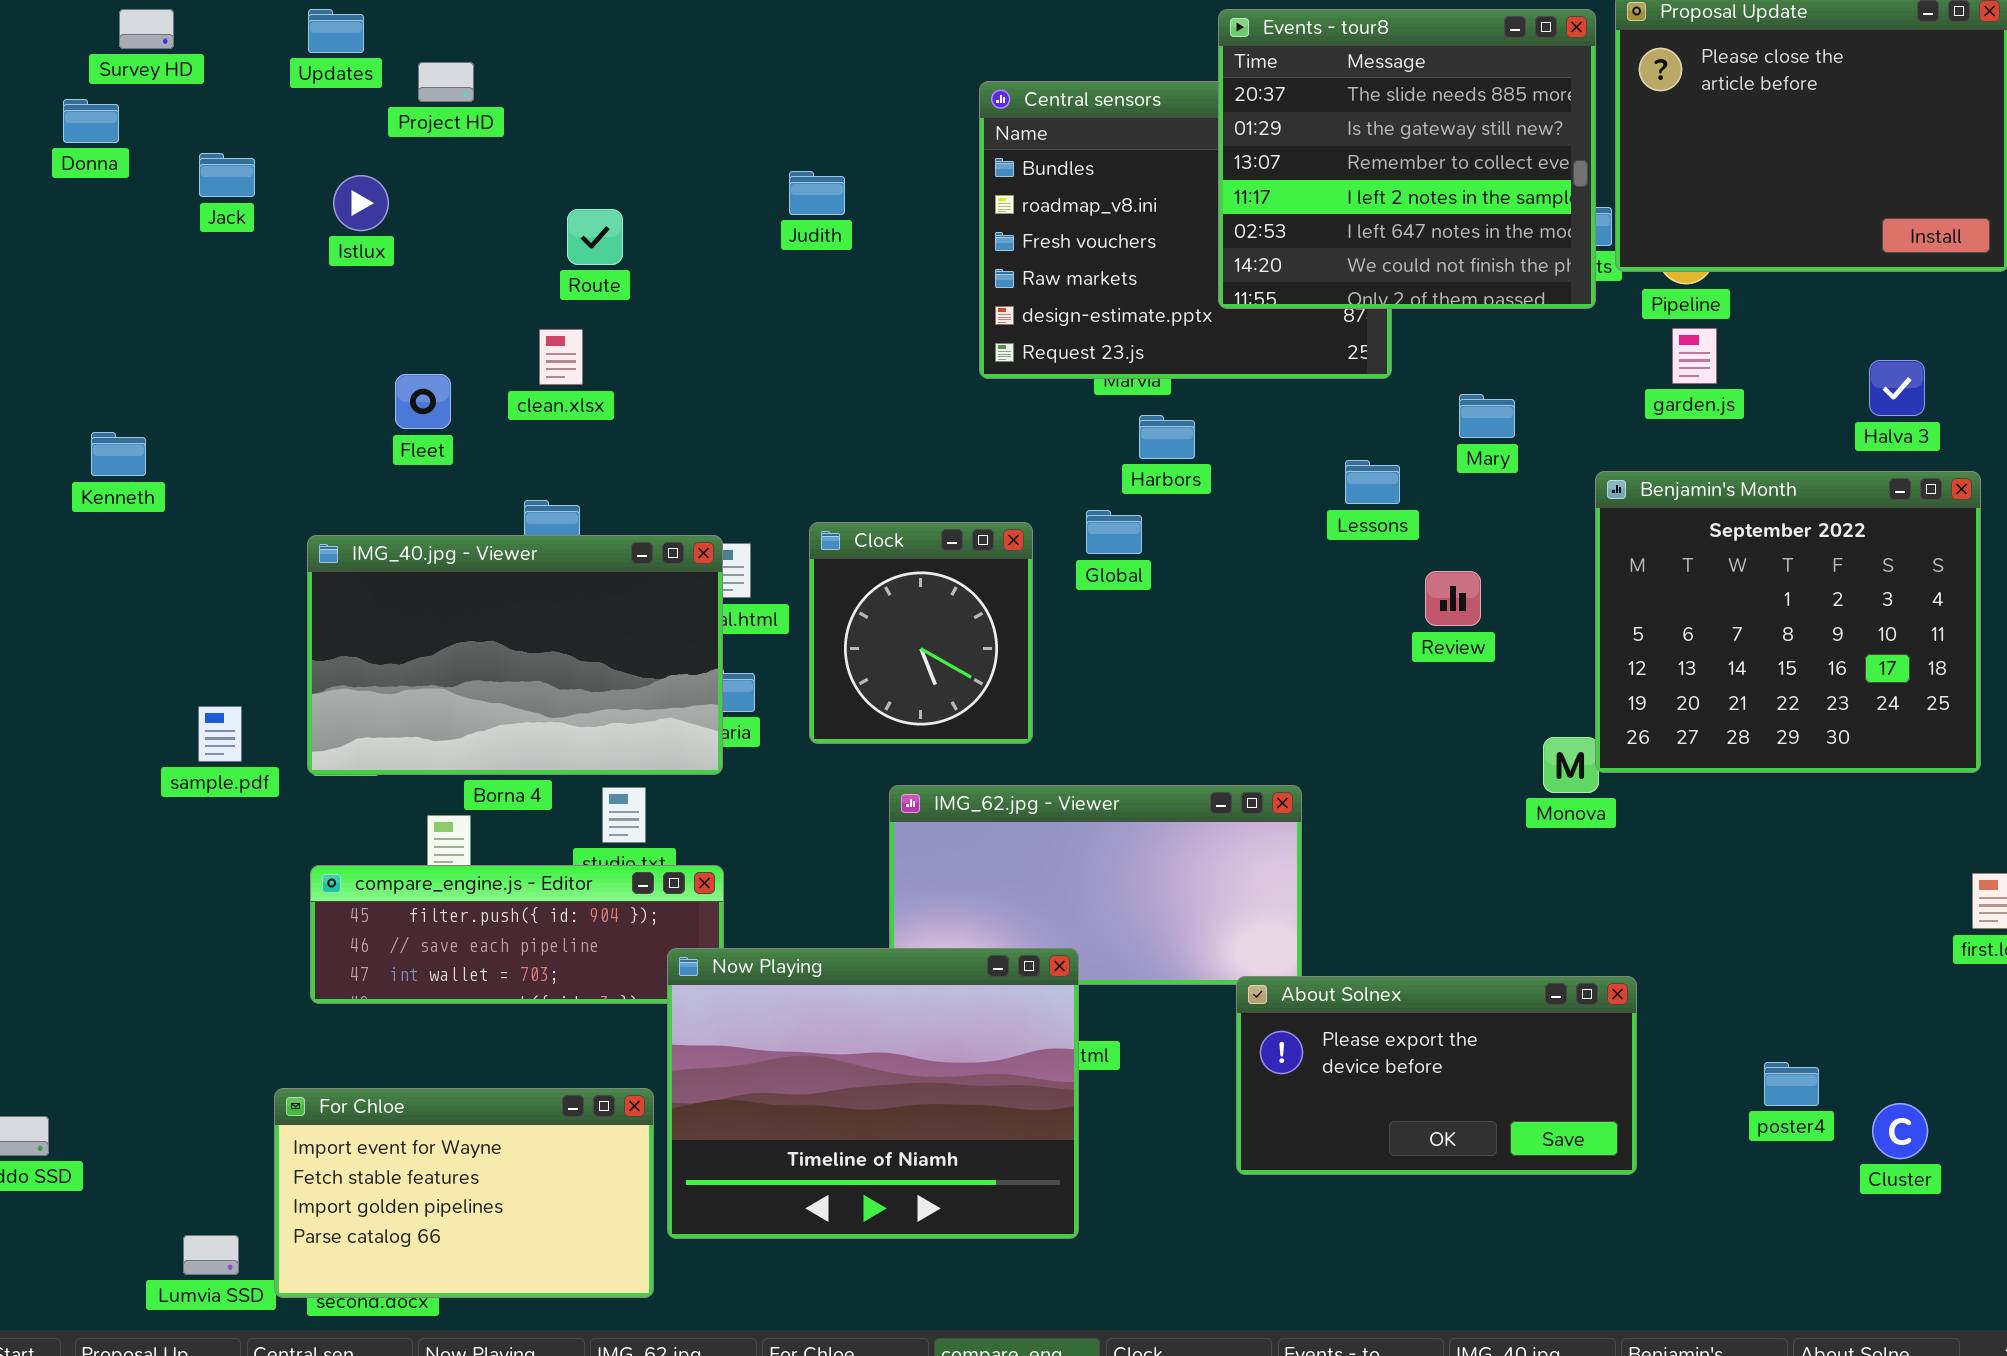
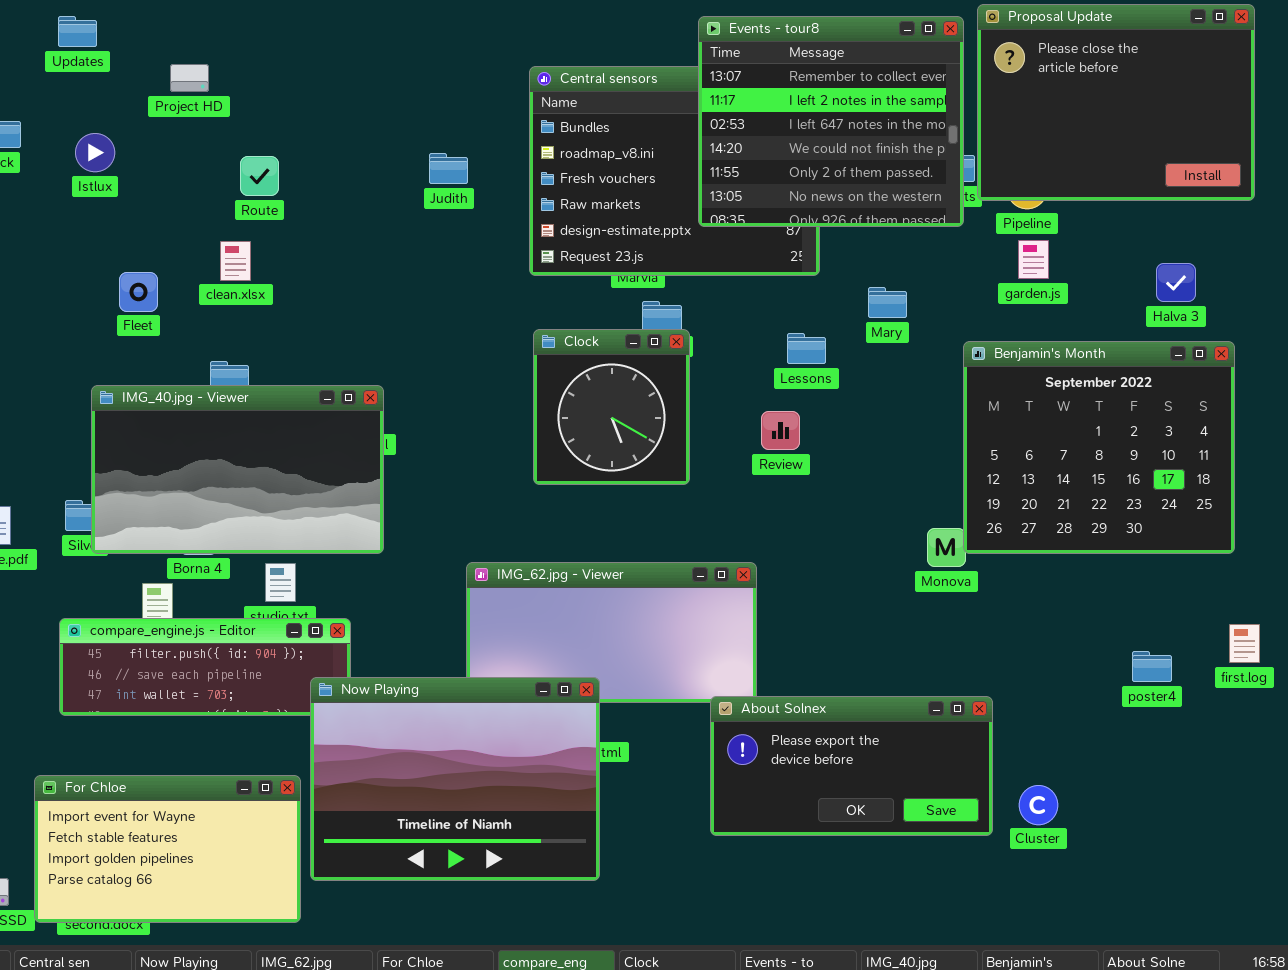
Events - tour8: [1218,9,1596,309] -> [698,16,964,227], scrolled down 2 rows
Project HD: [418,62,474,102] -> [170,64,209,92], moved
Judith: [789,171,845,215] -> [429,153,468,184], moved
Clock: [809,522,1033,744] -> [533,329,690,485], moved
IMG_40.jpg - Viewer: [307,535,723,775] -> [91,385,384,554], moved
Review: [1425,571,1481,626] -> [761,411,800,450], moved
poster4: [1764,1062,1819,1106] -> [1132,651,1172,682], moved
Cluster: [1872,1103,1928,1159] -> [1019,785,1058,825], moved

